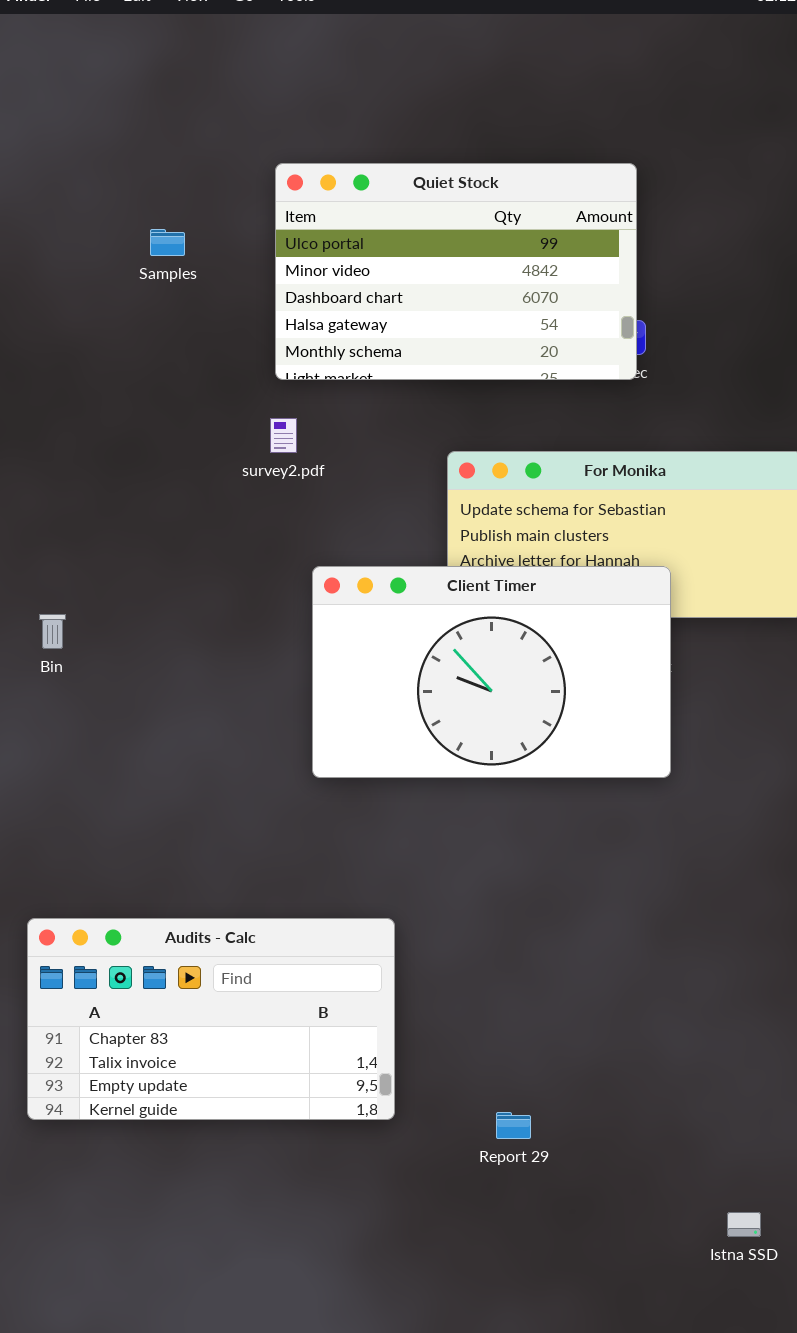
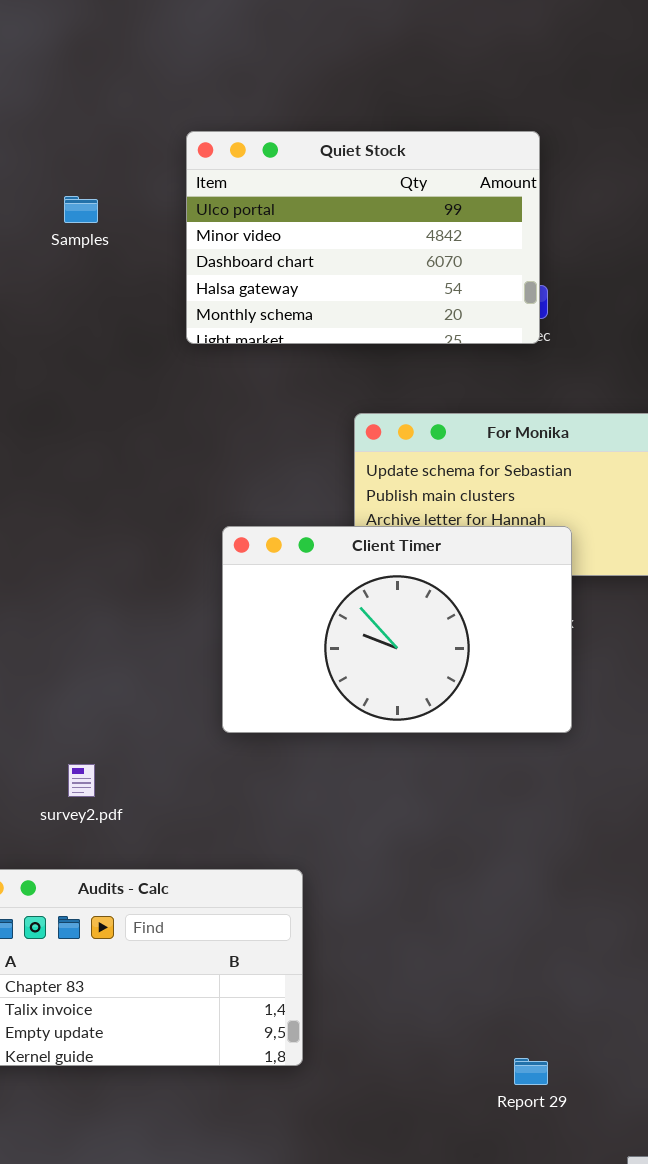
survey2.pdf: [270,418,297,453] -> [68,764,95,797], moved
Report 29: [496,1112,531,1139] -> [514,1058,548,1085], moved

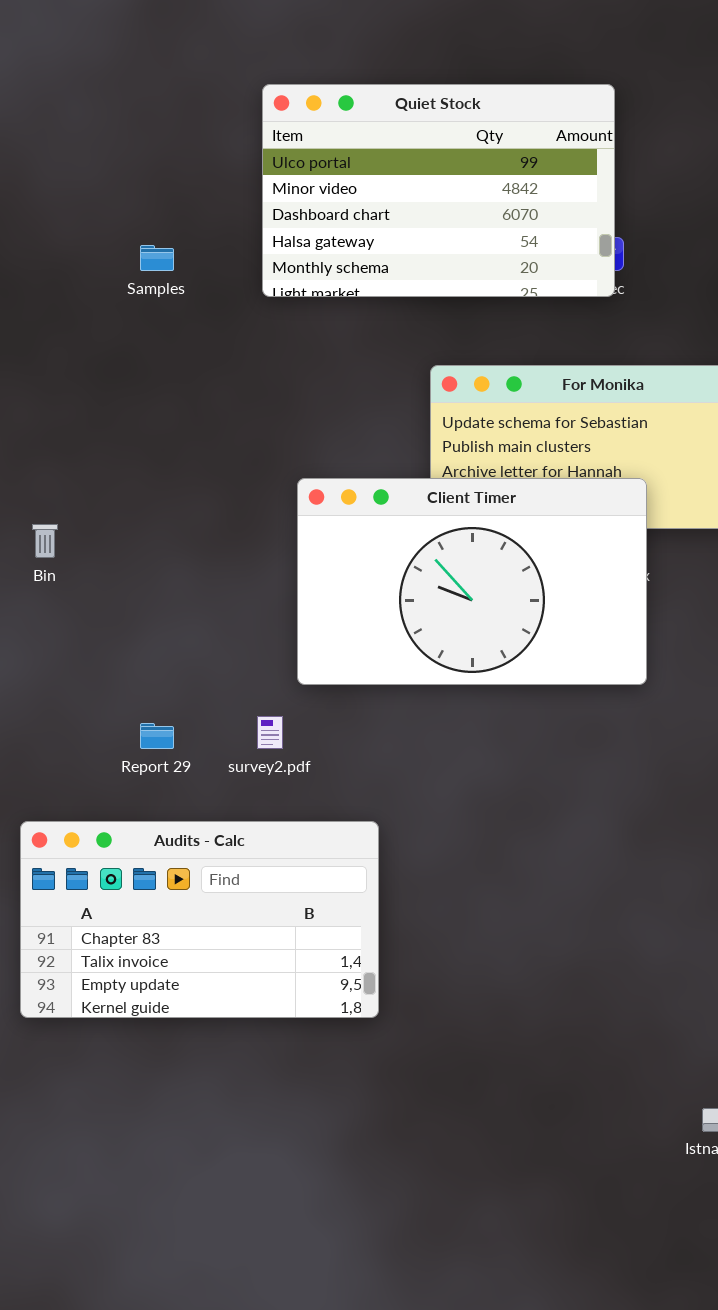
Samples: [64,196,98,223] -> [140,245,174,271], moved
survey2.pdf: [68,764,95,797] -> [257,716,283,749], moved
Report 29: [514,1058,548,1085] -> [140,723,174,749], moved

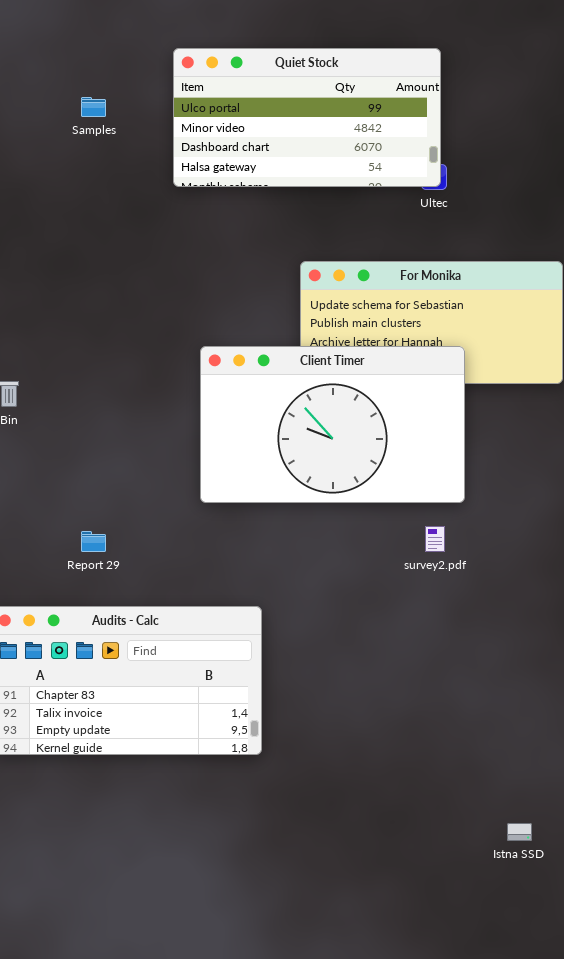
Quiet Stock: [262,84,615,297] -> [173,48,441,187], resized
Samples: [140,245,174,271] -> [81,97,106,117], moved
survey2.pdf: [257,716,283,749] -> [425,526,445,552], moved

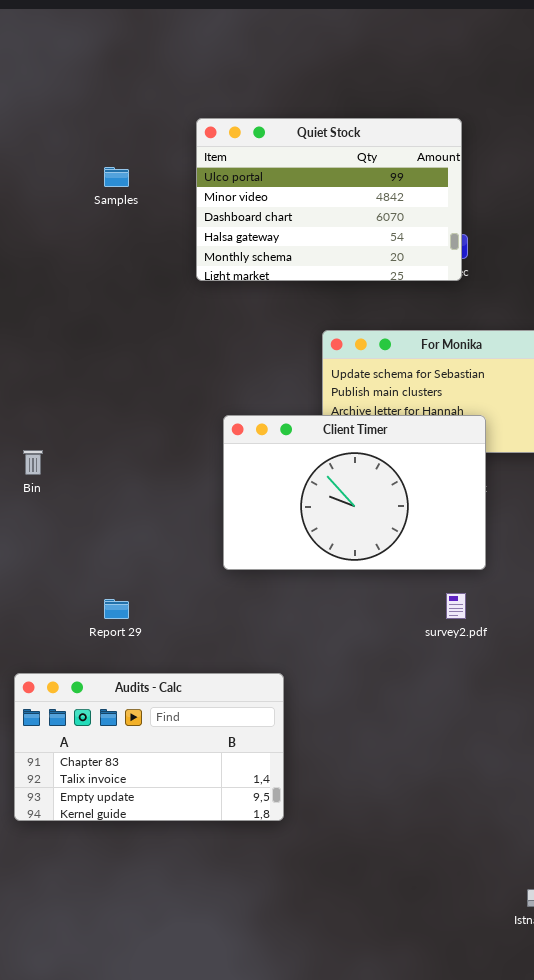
Quiet Stock: [173,48,441,187] -> [196,118,462,281], resized

